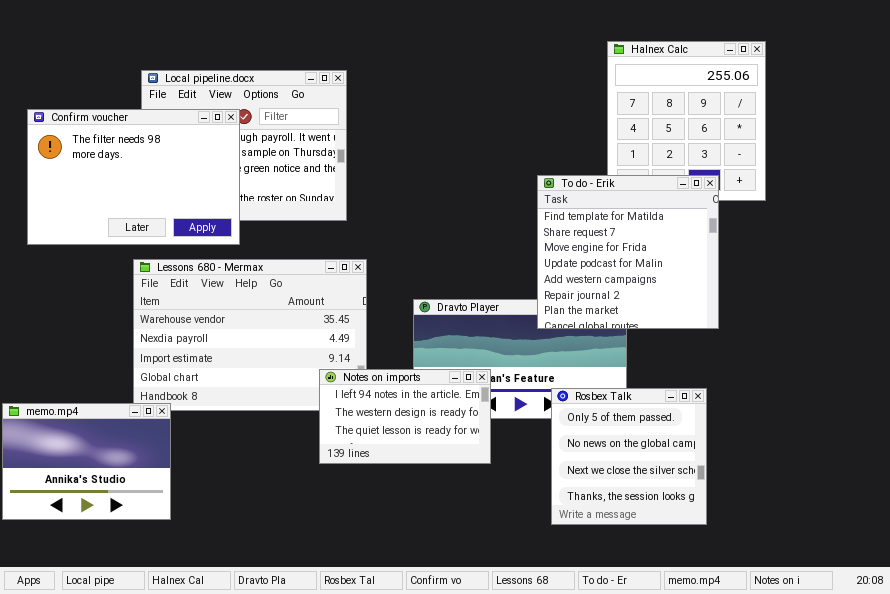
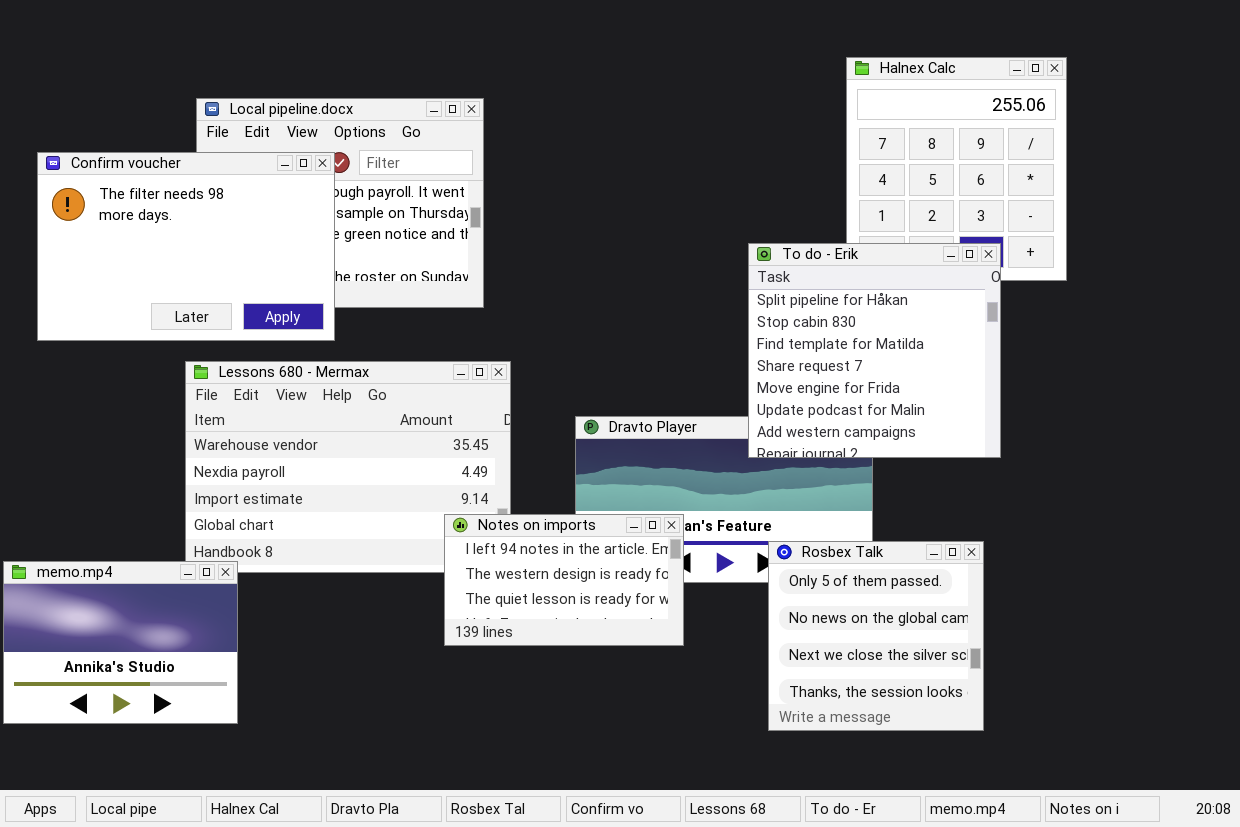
To do - Erik: [537,175,719,329] -> [748,243,1001,458], scrolled up 2 rows

